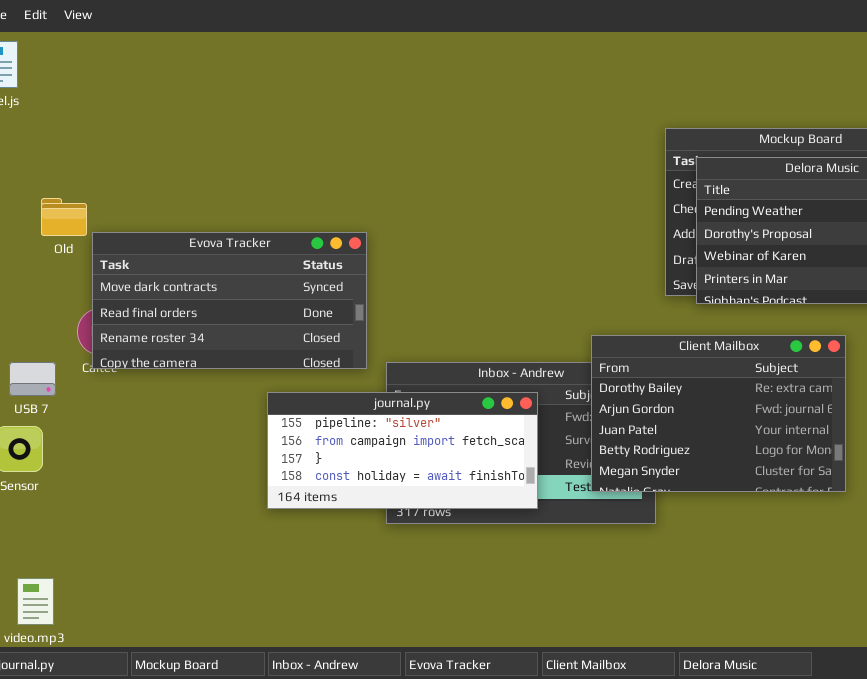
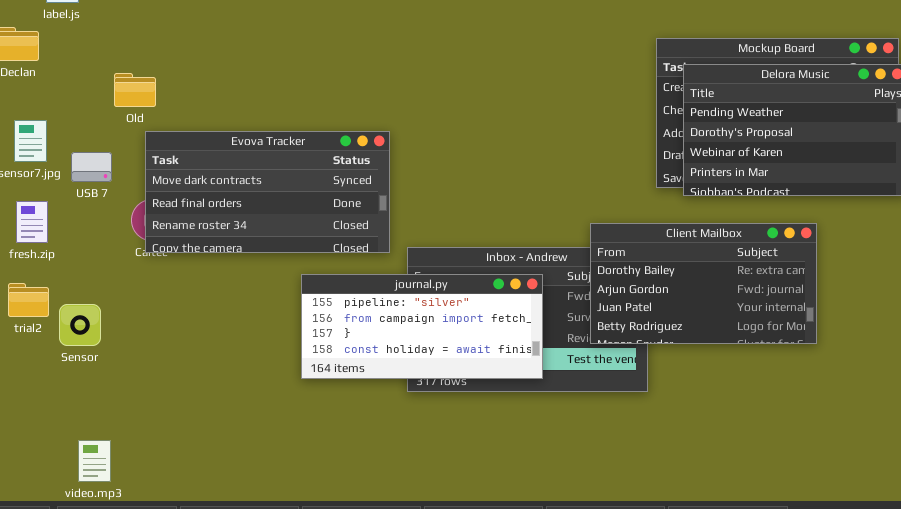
Old: [41,198,87,236] -> [114,73,156,107], moved
Client Mailbox: [591,335,846,492] -> [590,223,817,344], resized
USB 7: [9,362,56,396] -> [71,152,112,182], moved

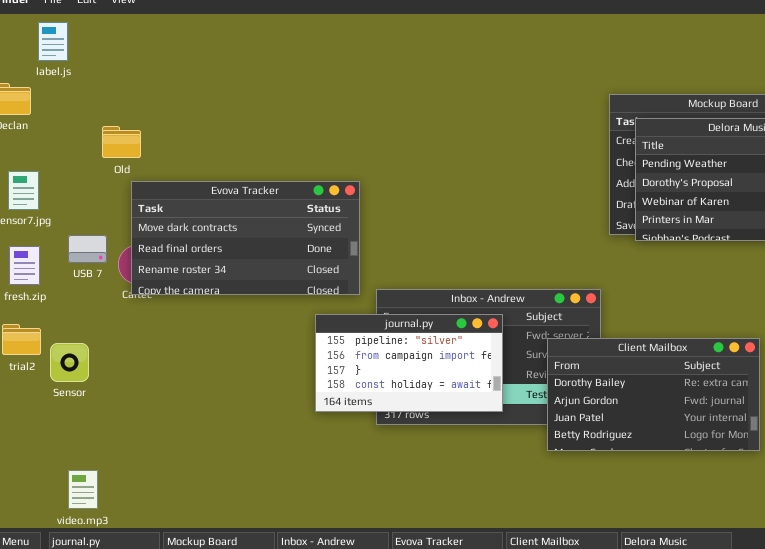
USB 7: [71,152,112,182] -> [68,235,107,263], moved
Client Mailbox: [590,223,817,344] -> [547,338,760,451], moved
journal.py: [301,274,543,379] -> [315,314,503,412], resized

